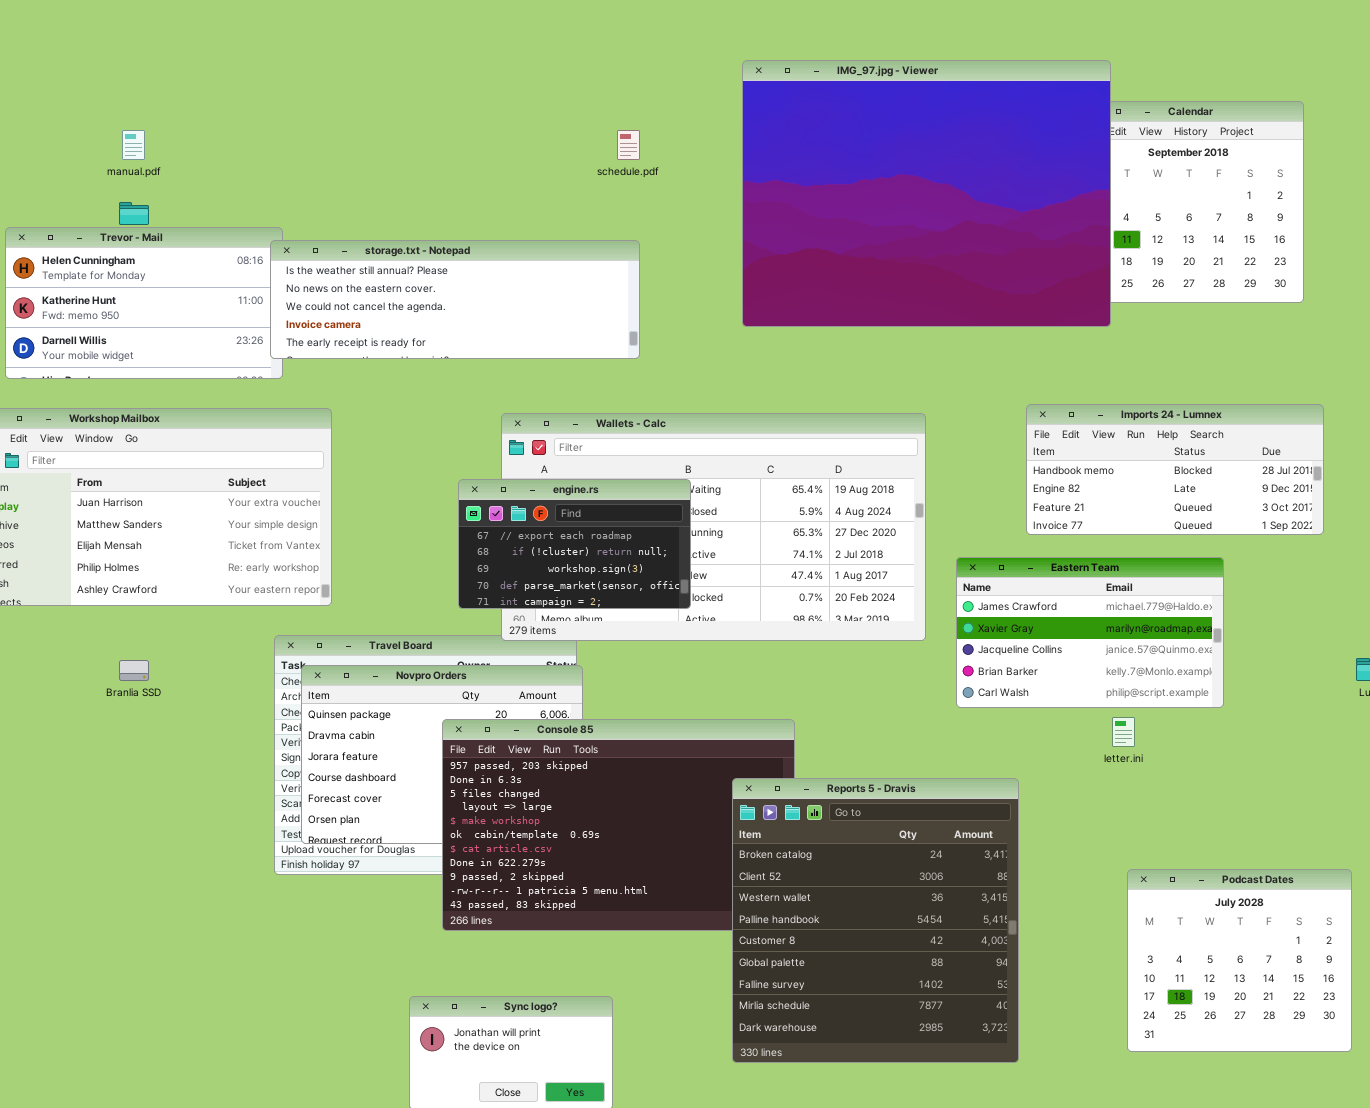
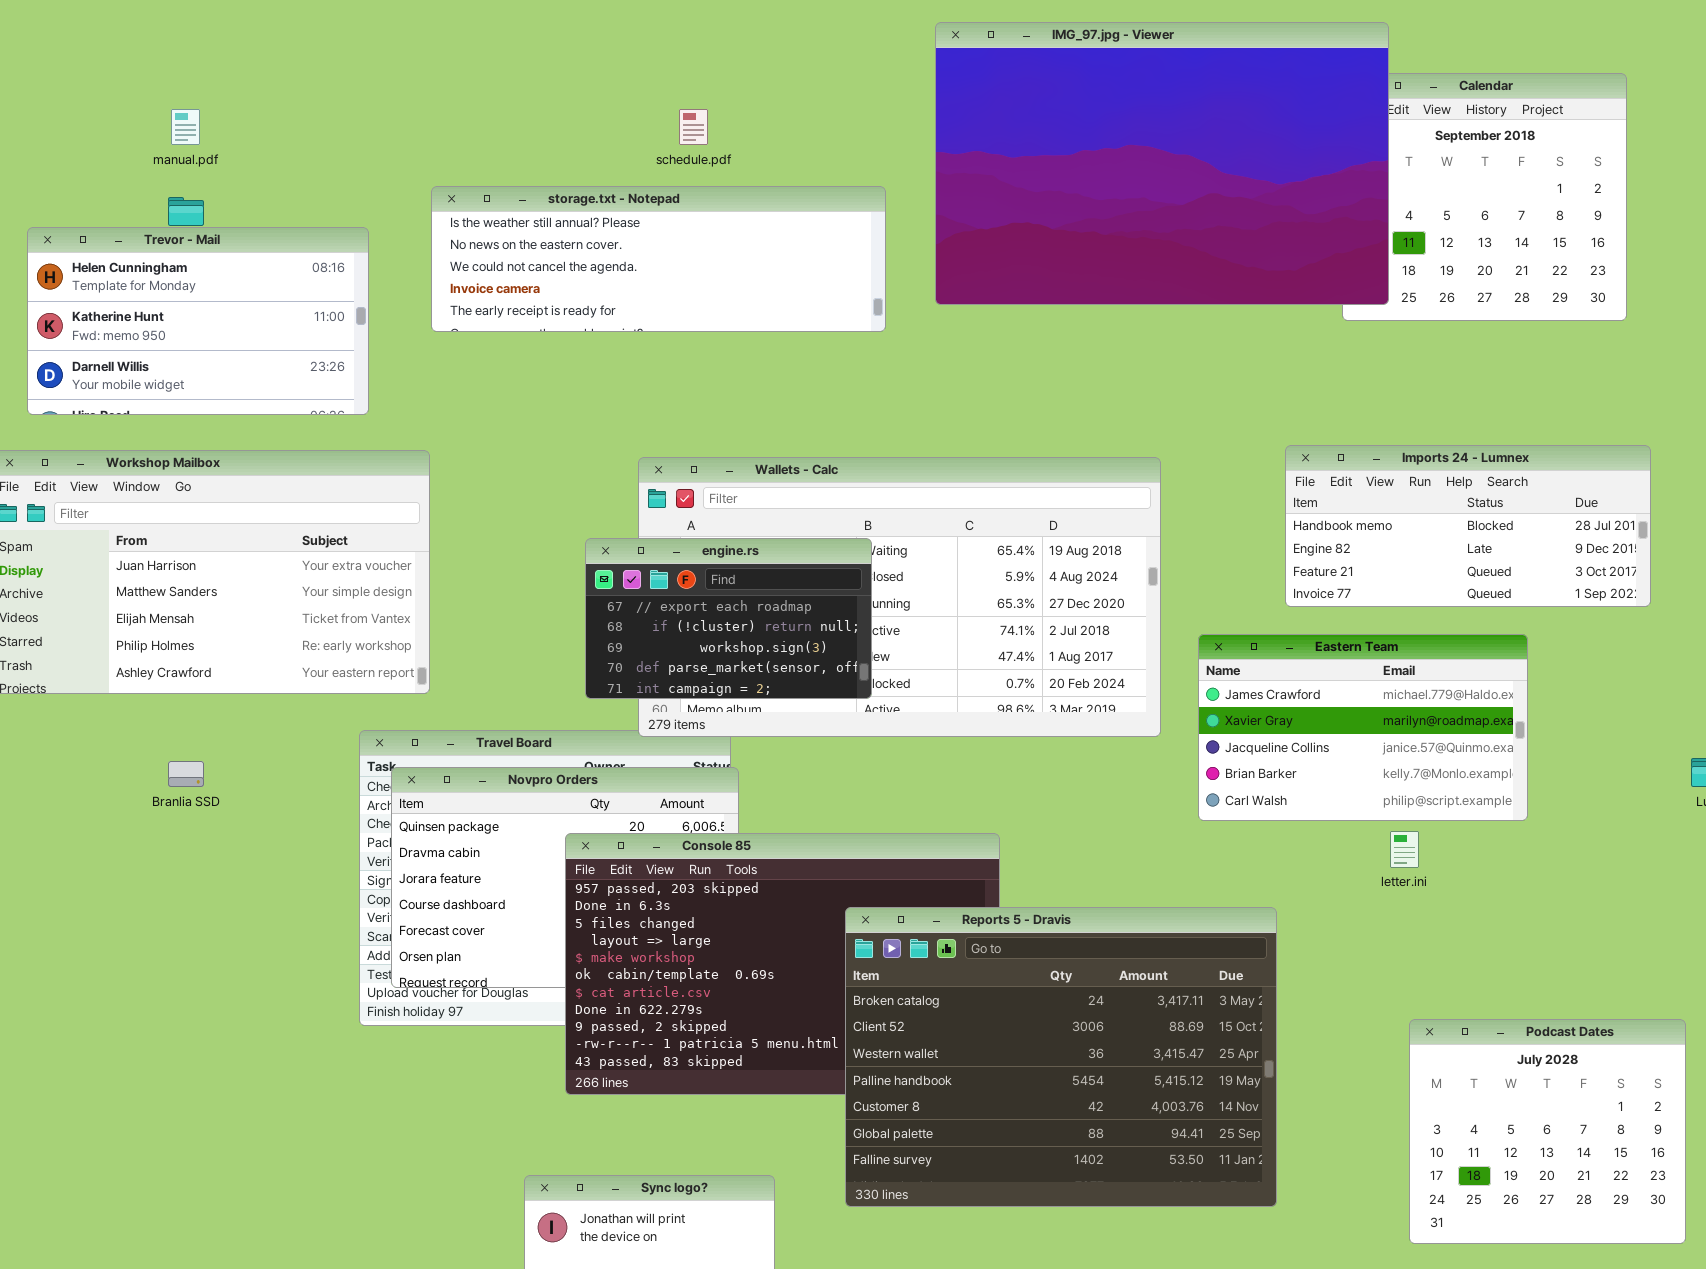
IMG_97.jpg - Viewer: [742,60,1111,327] -> [935,22,1389,305], resized
schedule.pdf: [617,130,640,160] -> [679,109,708,145], moved
storage.txt - Notepad: [270,240,640,359] -> [431,186,886,332], moved
Reports 5 - Dravis: [732,778,1019,1063] -> [845,907,1277,1207], resized

